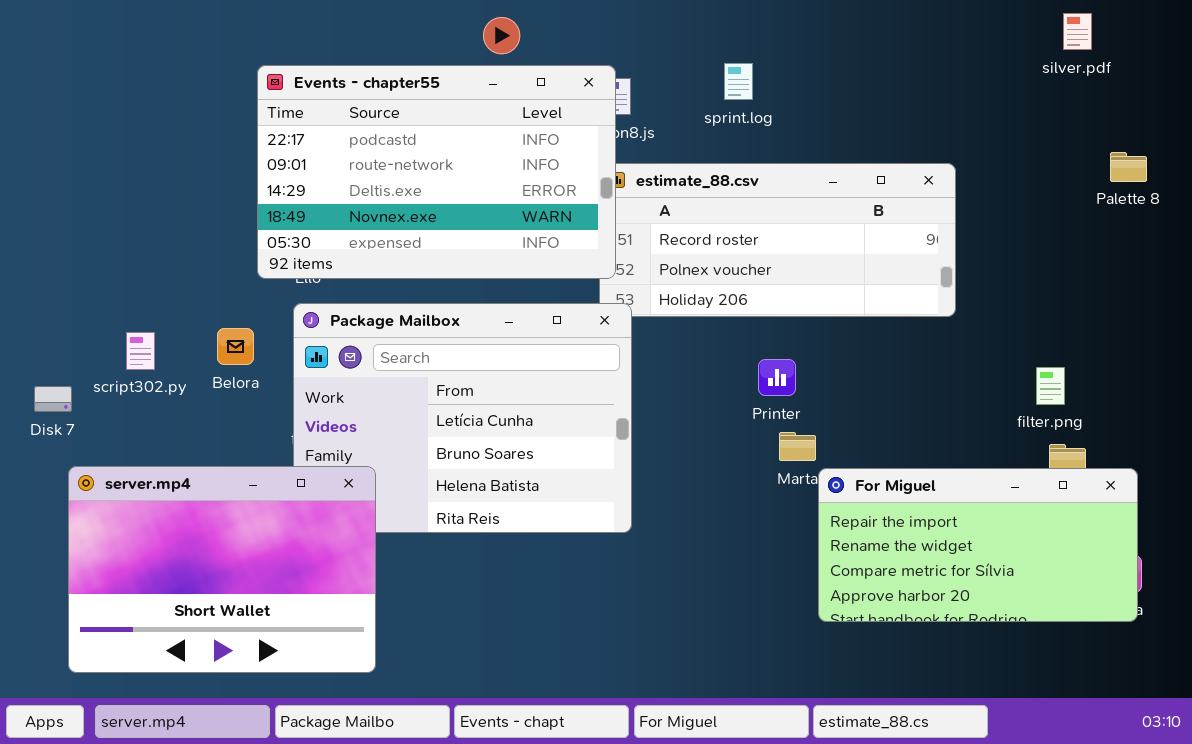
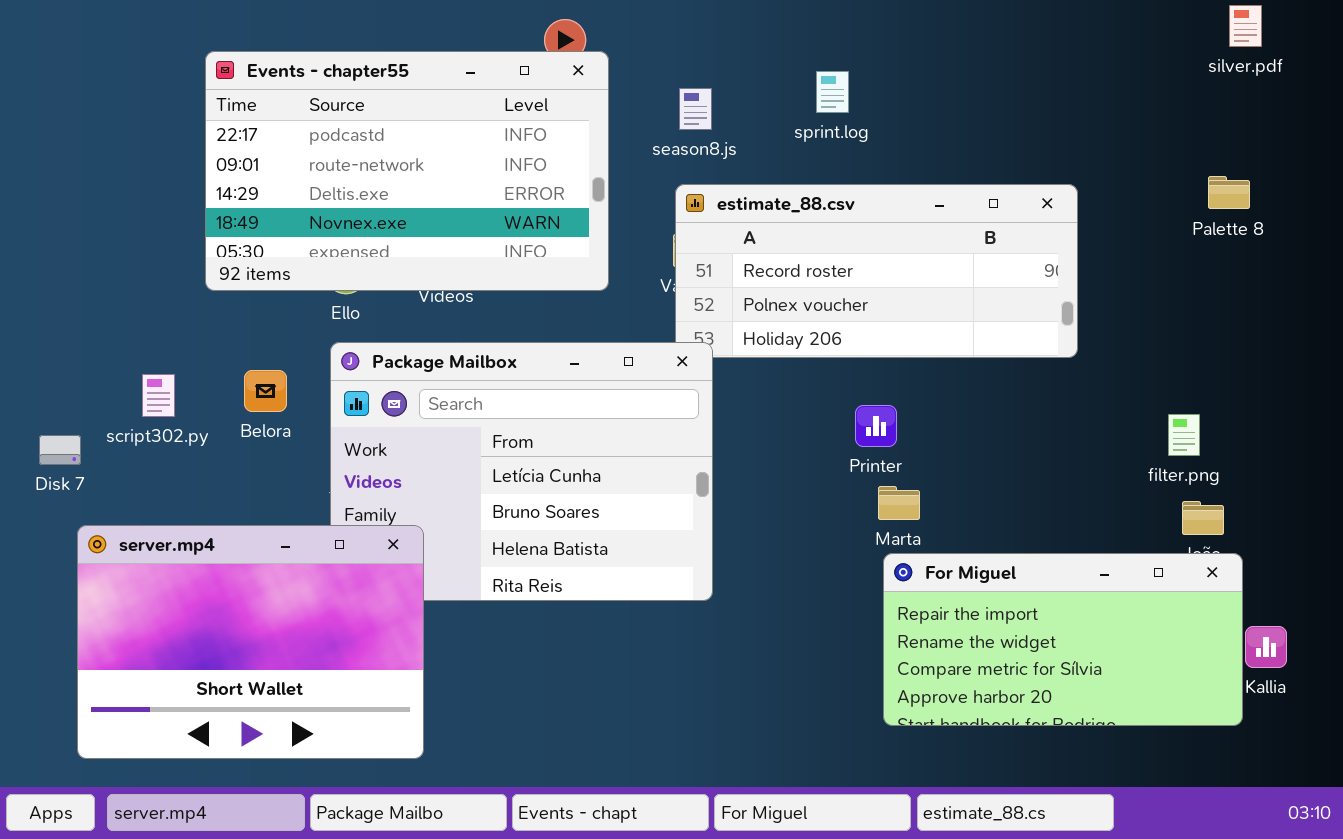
silver.pdf: [1063,13,1092,50] -> [1229,5,1262,47], moved
Events - chapter55: [257,65,616,279] -> [205,51,609,291], moved
Palette 8: [1110,152,1147,182] -> [1208,176,1250,209], moved
For Miguel: [818,468,1138,622] -> [883,553,1243,726], moved

